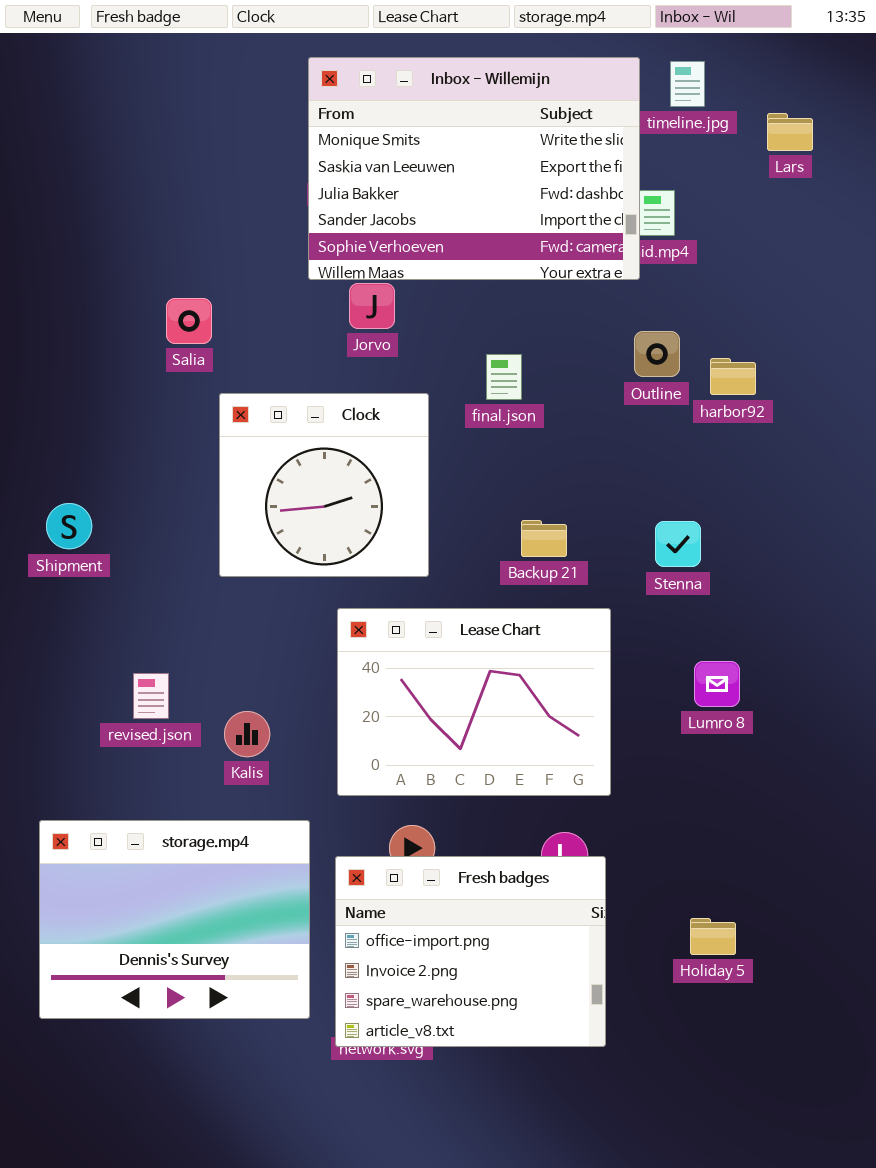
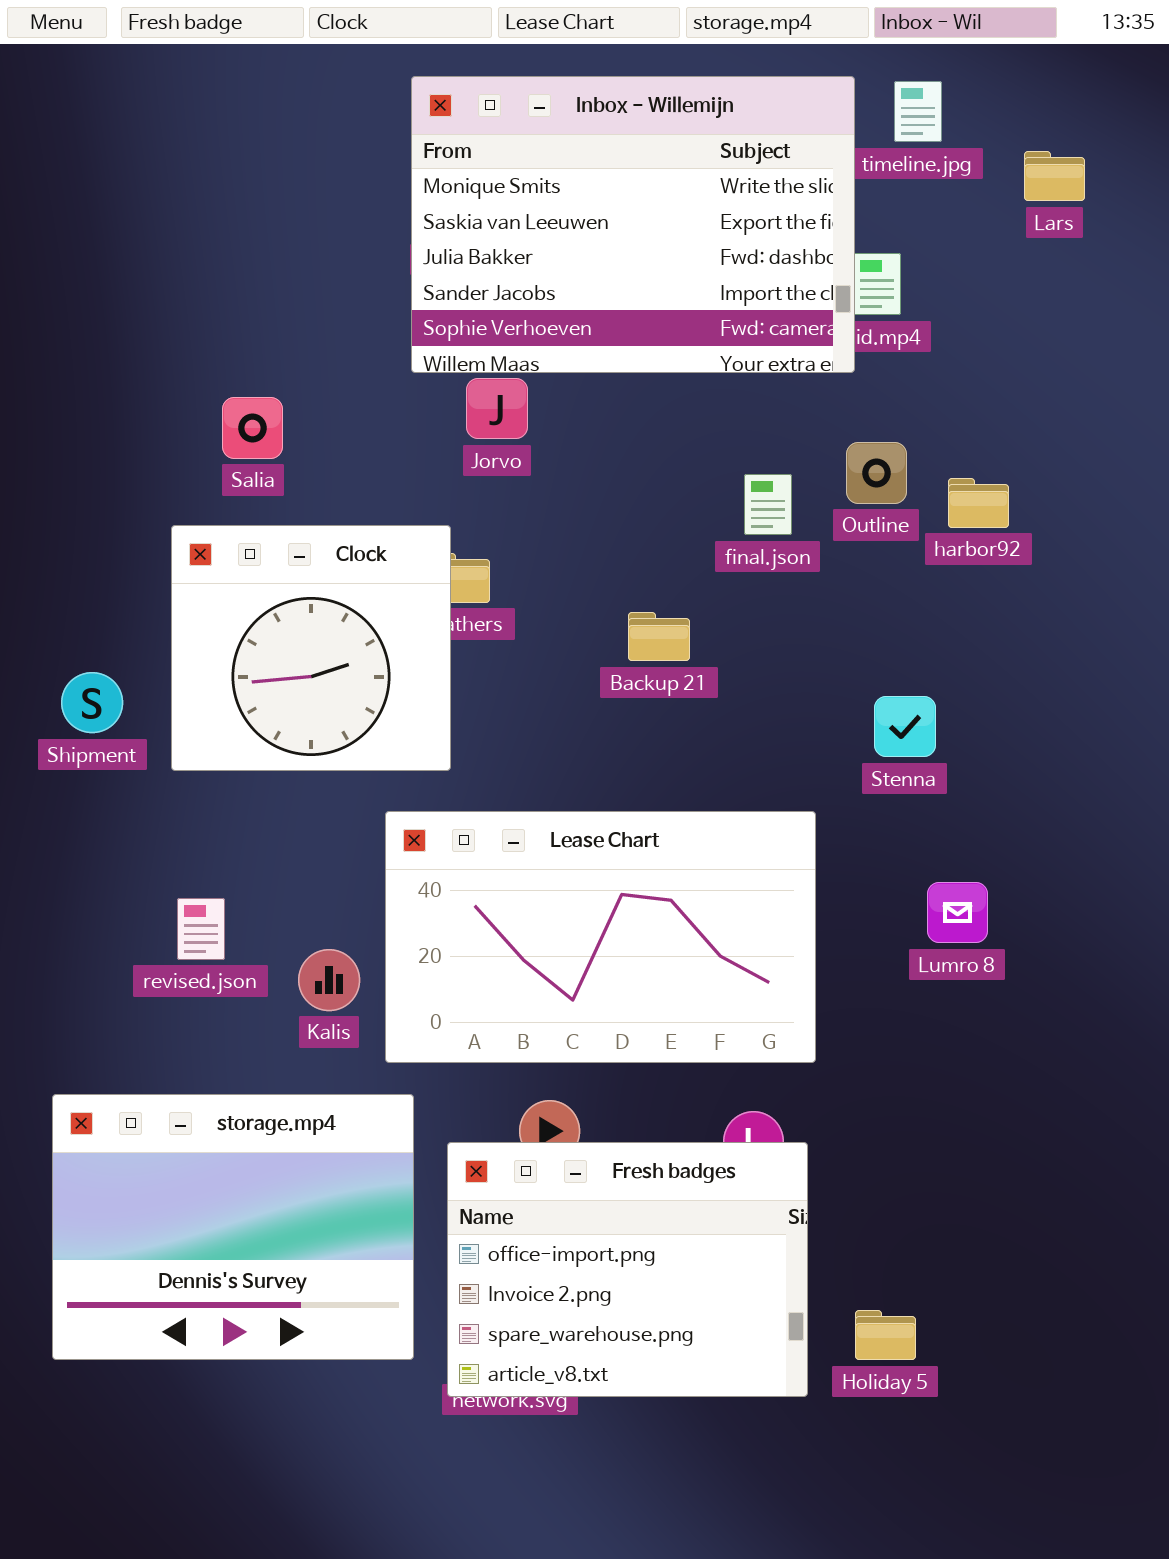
final.json: [486,354,522,400] -> [744,474,792,535], moved
Clock: [219,393,429,577] -> [171,525,451,771], moved
Backup 21: [521,520,567,557] -> [628,612,690,661], moved
Lease Chart: [337,608,611,796] -> [385,811,816,1063], resized
Holiday 5: [690,918,736,955] -> [855,1310,916,1360], moved

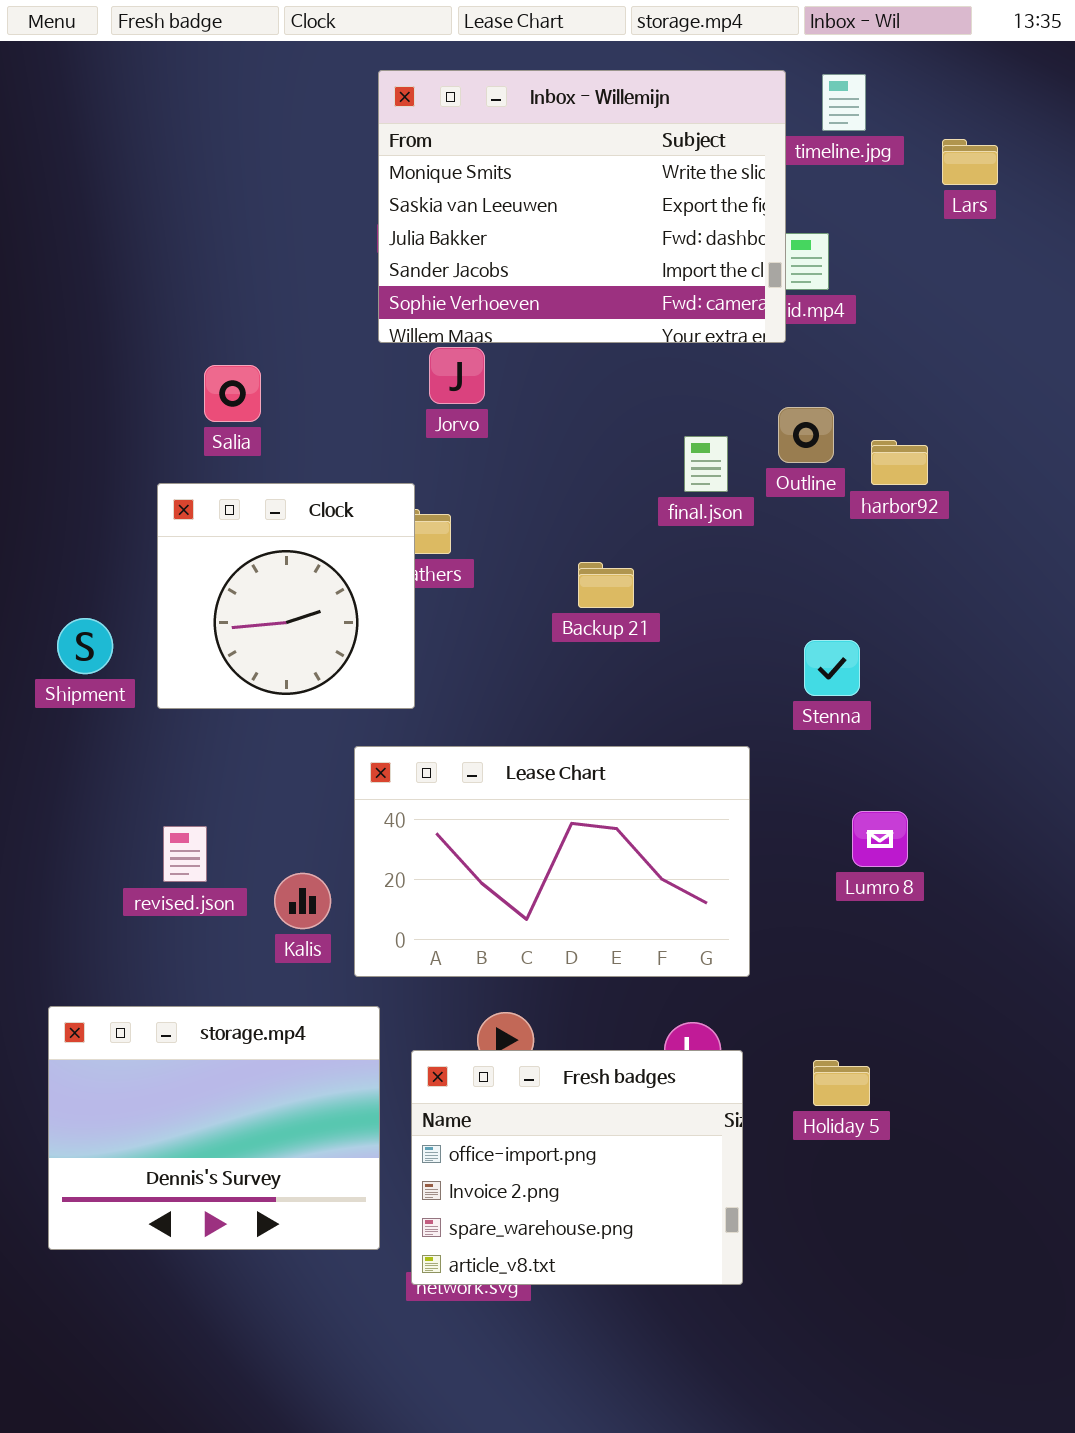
Holiday 5: [855,1310,916,1360] -> [813,1060,870,1106], moved

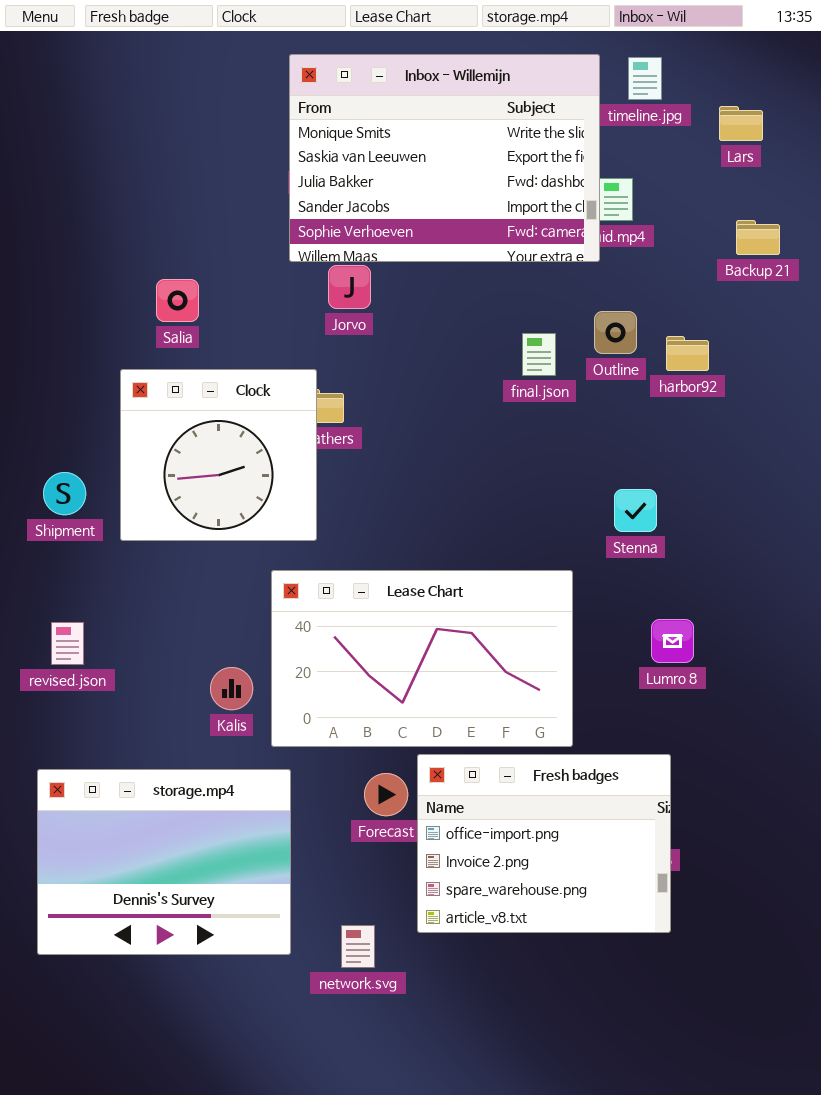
Backup 21: [578,562,634,608] -> [736,220,780,255], moved
revised.json: [163,826,207,882] -> [51,622,84,665], moved
Fresh badges: [411,1050,743,1285] -> [417,754,671,933], moved

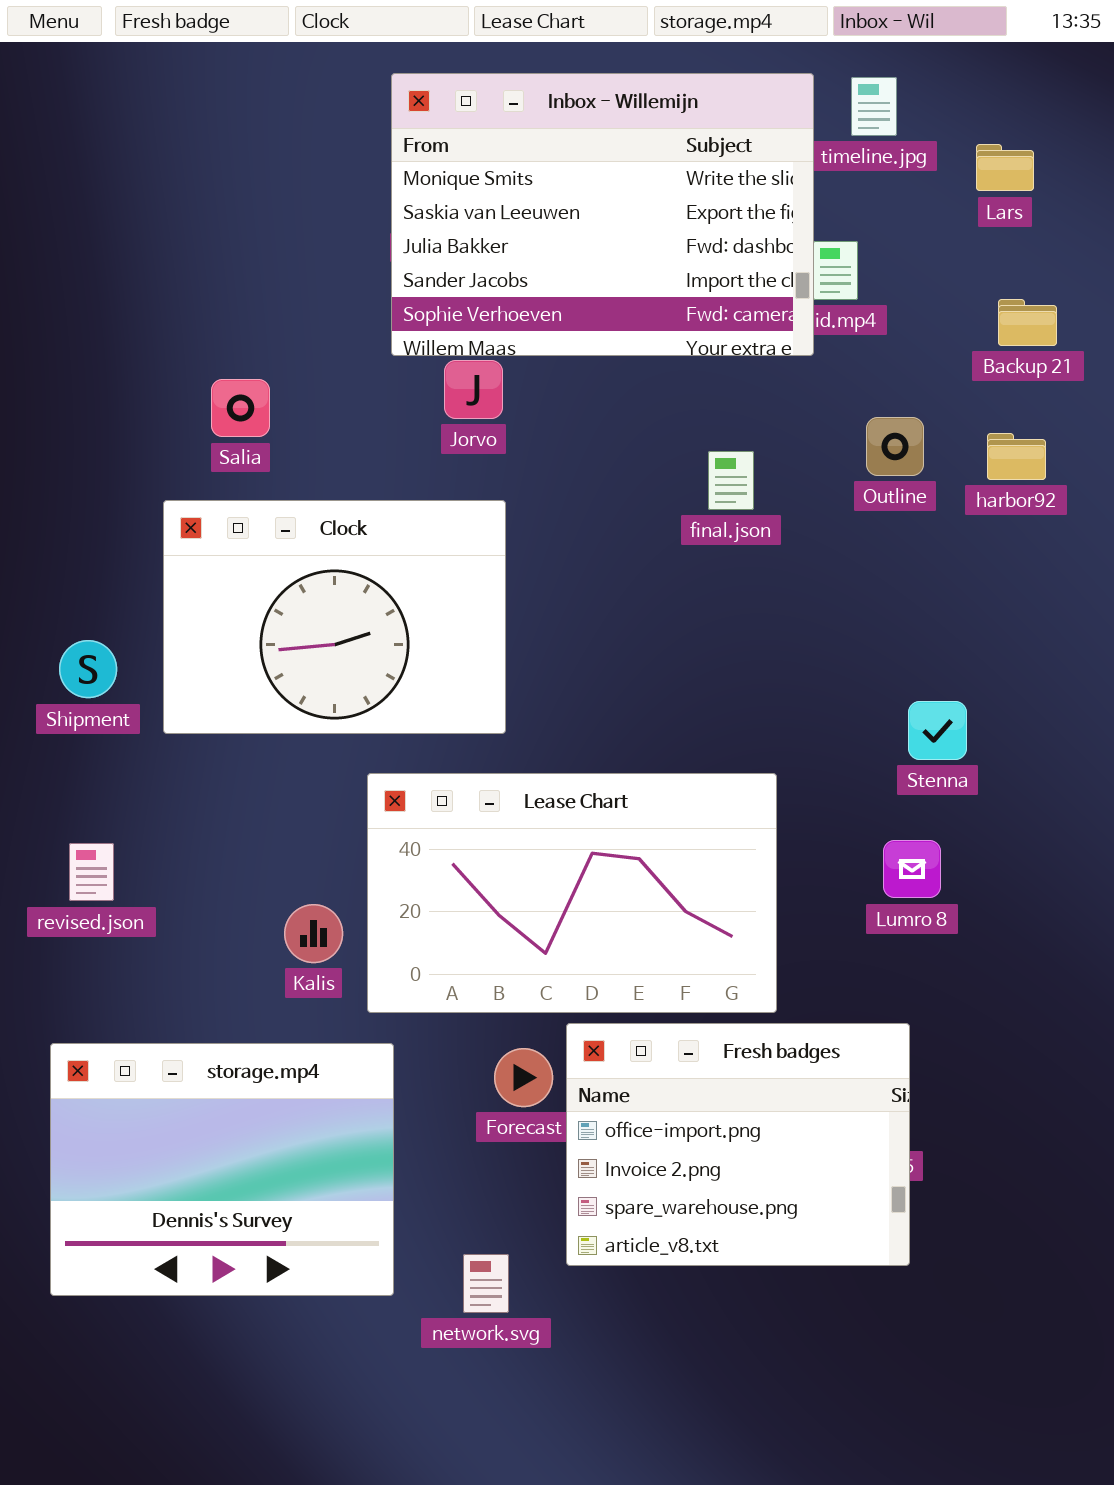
Outline: [594,311,637,354] -> [866,417,924,476], moved
harbor92: [666,336,709,371] -> [987,433,1046,480], moved
Clock: [120,369,317,541] -> [163,500,506,734], resized
Stenna: [614,489,657,532] -> [908,701,967,760], moved

